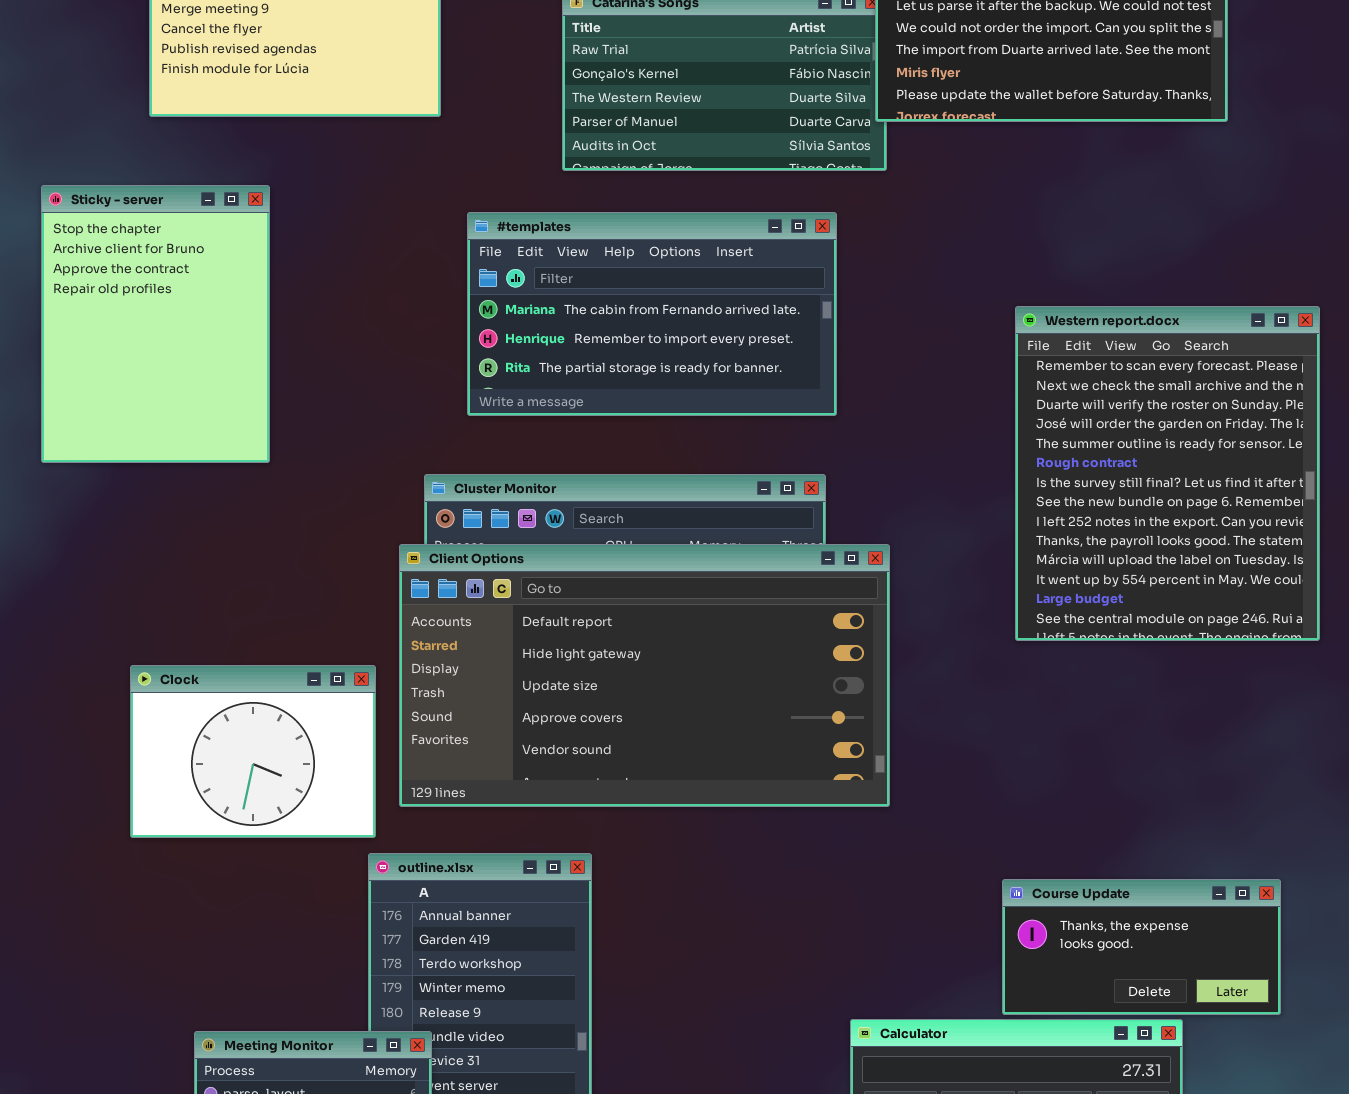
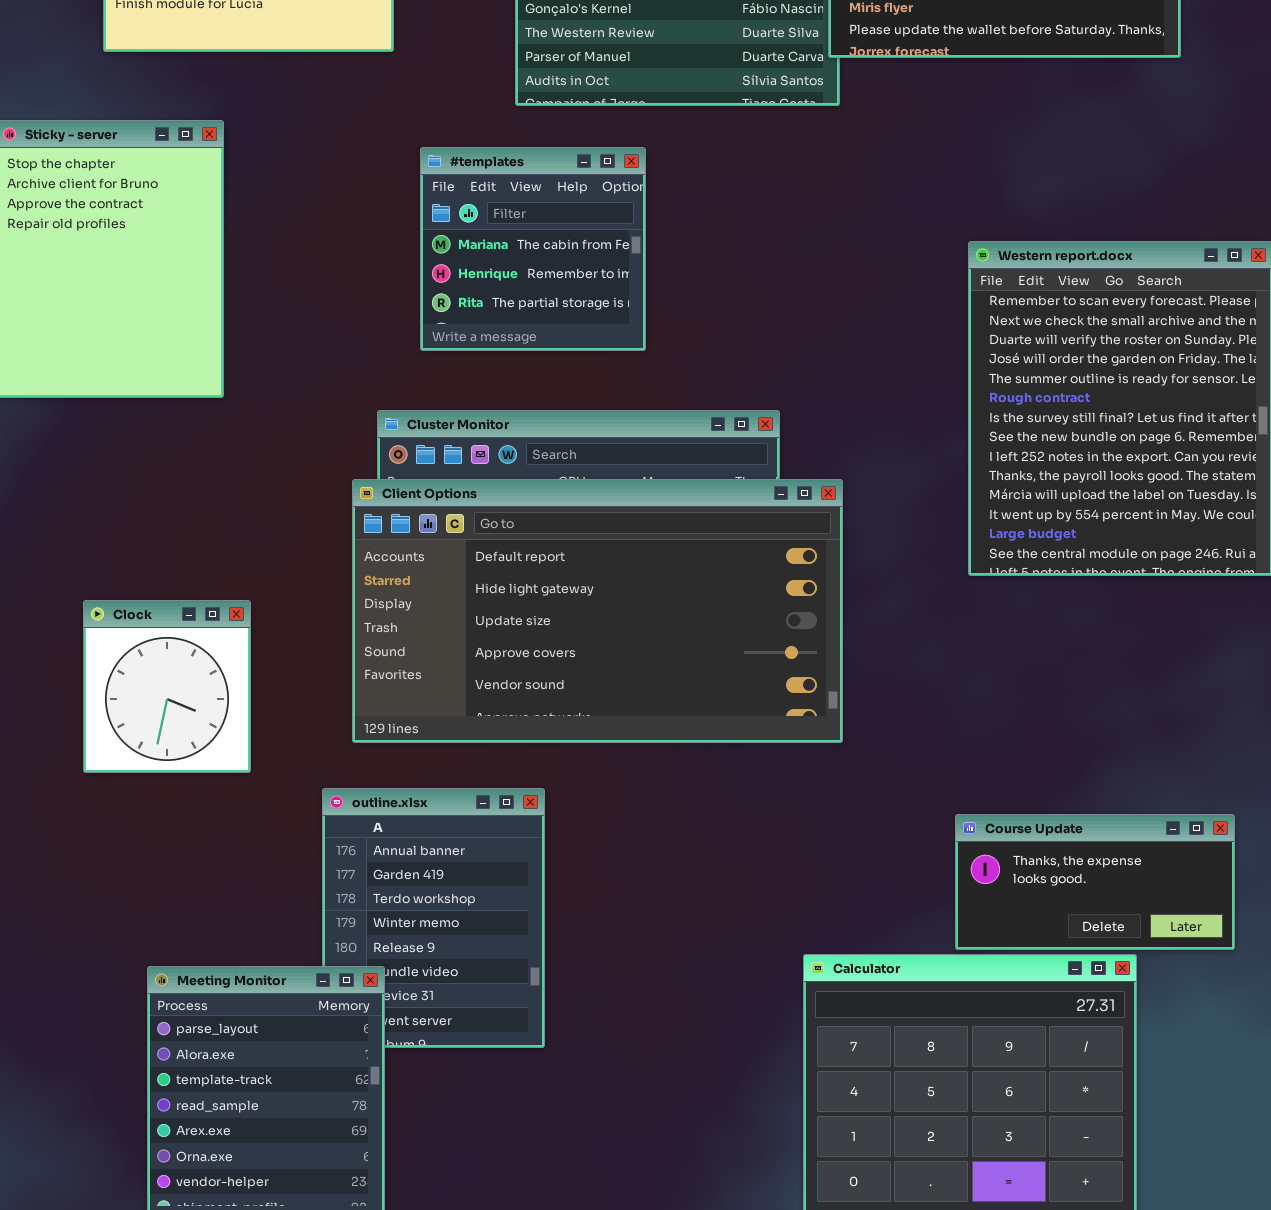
#templates: [467,212,837,416] -> [420,147,646,351], resized
Clock: [130,665,376,838] -> [83,600,251,773], resized

